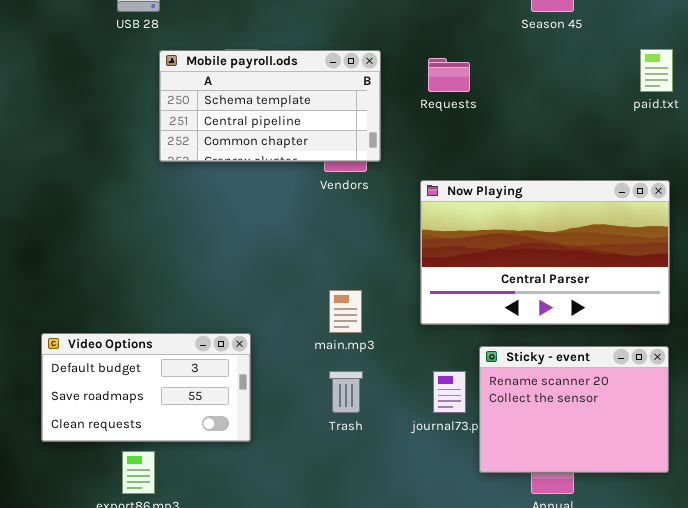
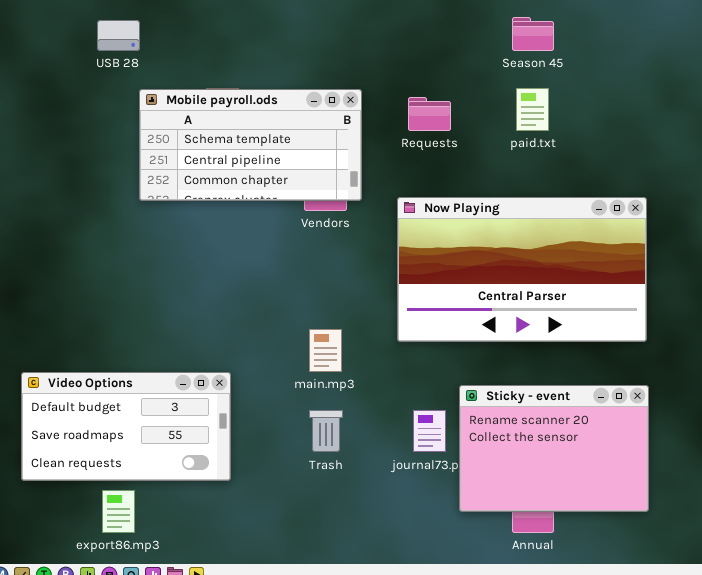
paid.txt: [640,49,673,92] -> [516,88,549,131], moved
Now Playing: [420,180,670,325] -> [397,197,647,342], moved

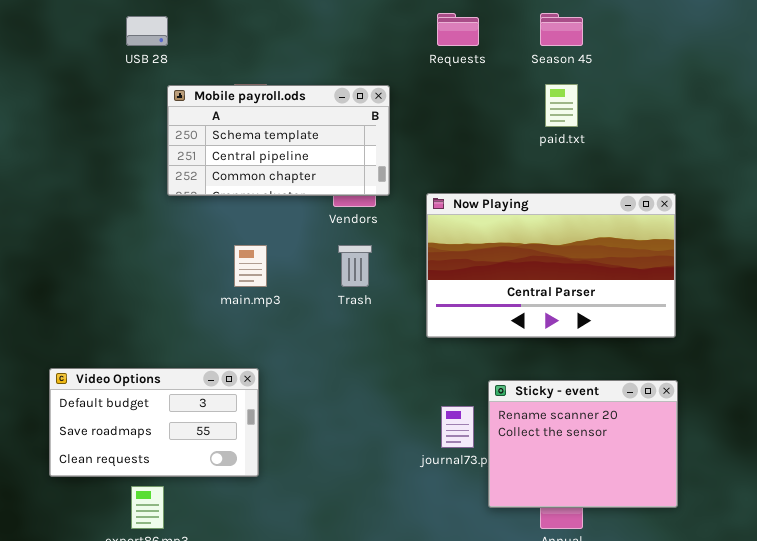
Requests: [408,97,451,131] -> [437,13,479,46], moved
main.mp3: [309,329,342,372] -> [234,245,267,287], moved
Trash: [309,410,343,452] -> [338,245,372,287], moved

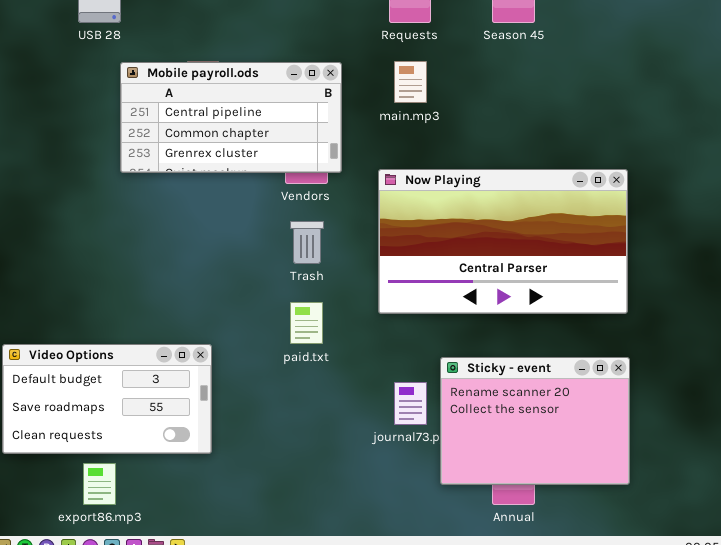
paid.txt: [545,84,578,127] -> [290,302,323,344], moved
Mobile payroll.ods: [167,85,390,196] -> [120,62,342,173], scrolled down 1 row
main.mp3: [234,245,267,287] -> [394,61,427,103], moved

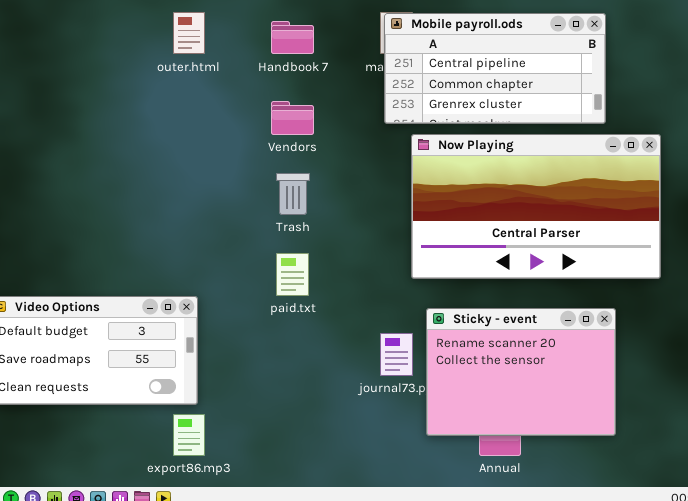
Mobile payroll.ods: [120,62,342,173] -> [384,13,606,124], moved
Now Playing: [378,169,628,314] -> [411,134,661,279], moved
export86.mp3: [83,463,116,505] -> [173,414,205,456], moved

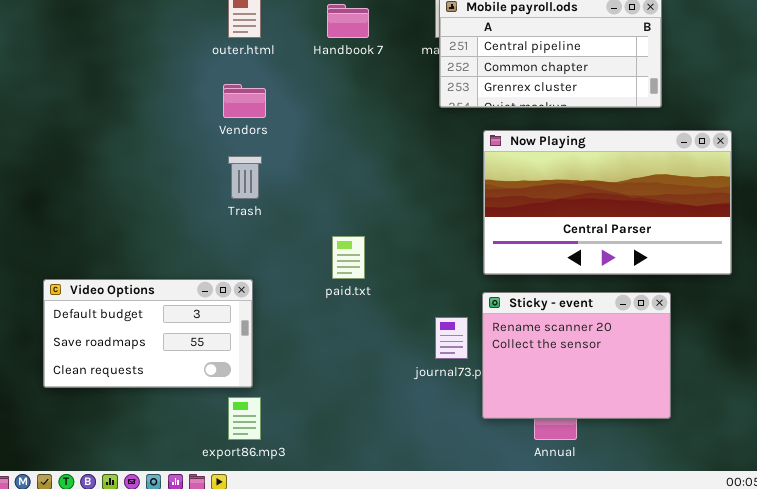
Vendors: [271,101,314,135] -> [223,84,266,118], moved
Now Playing: [411,134,661,279] -> [483,130,732,275], moved
Trash: [276,173,310,215] -> [228,156,262,199], moved

